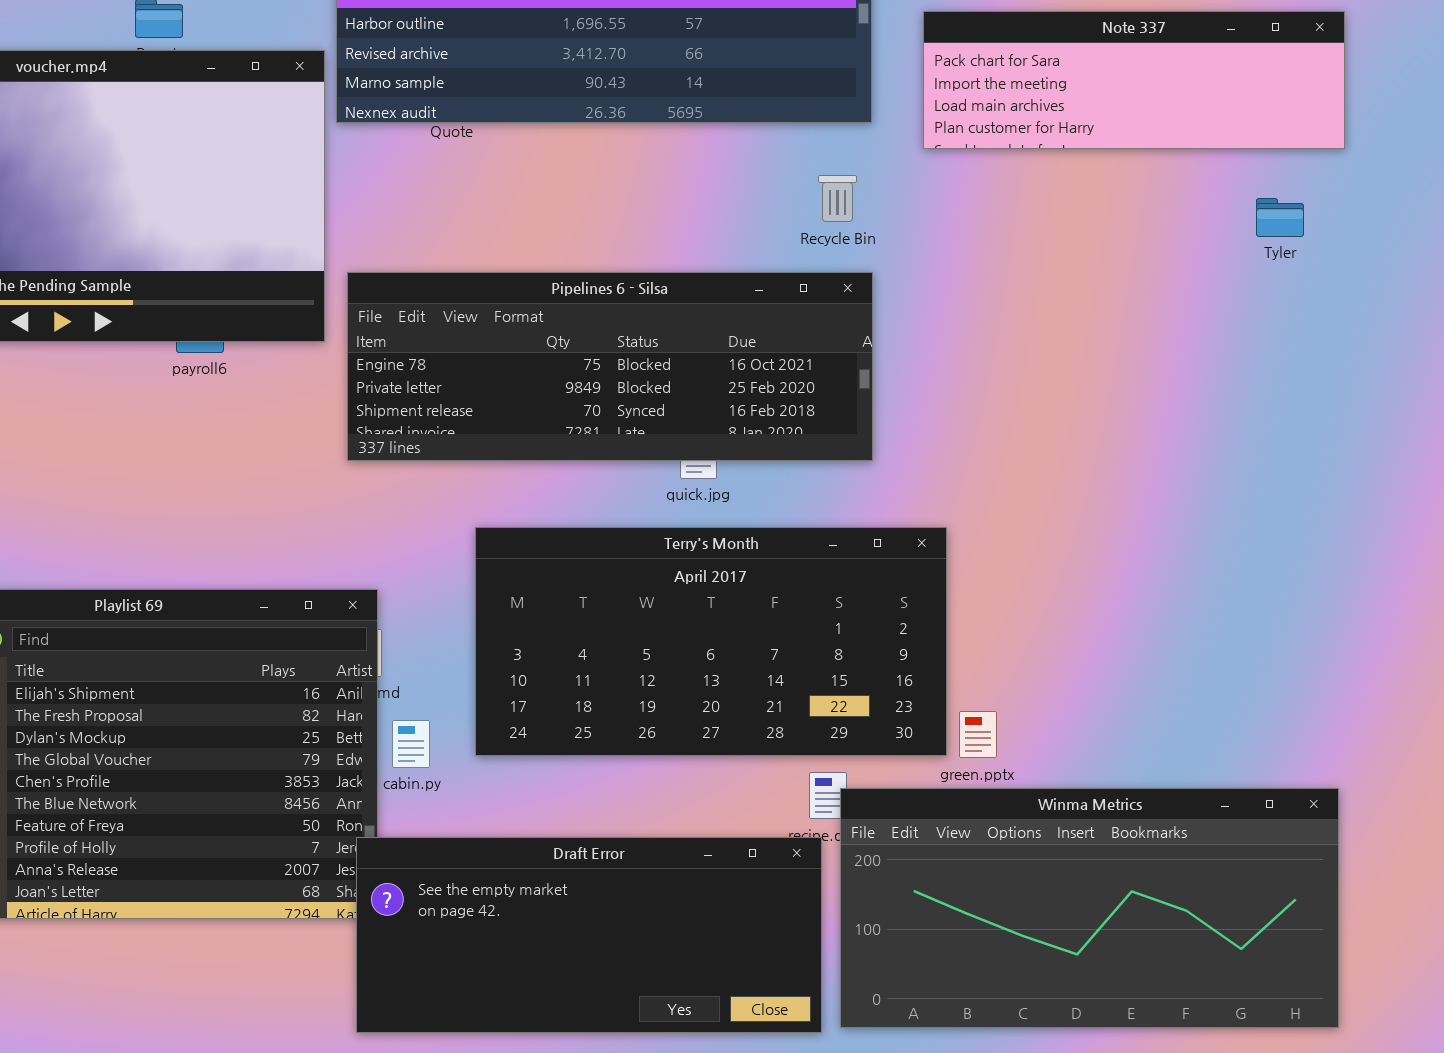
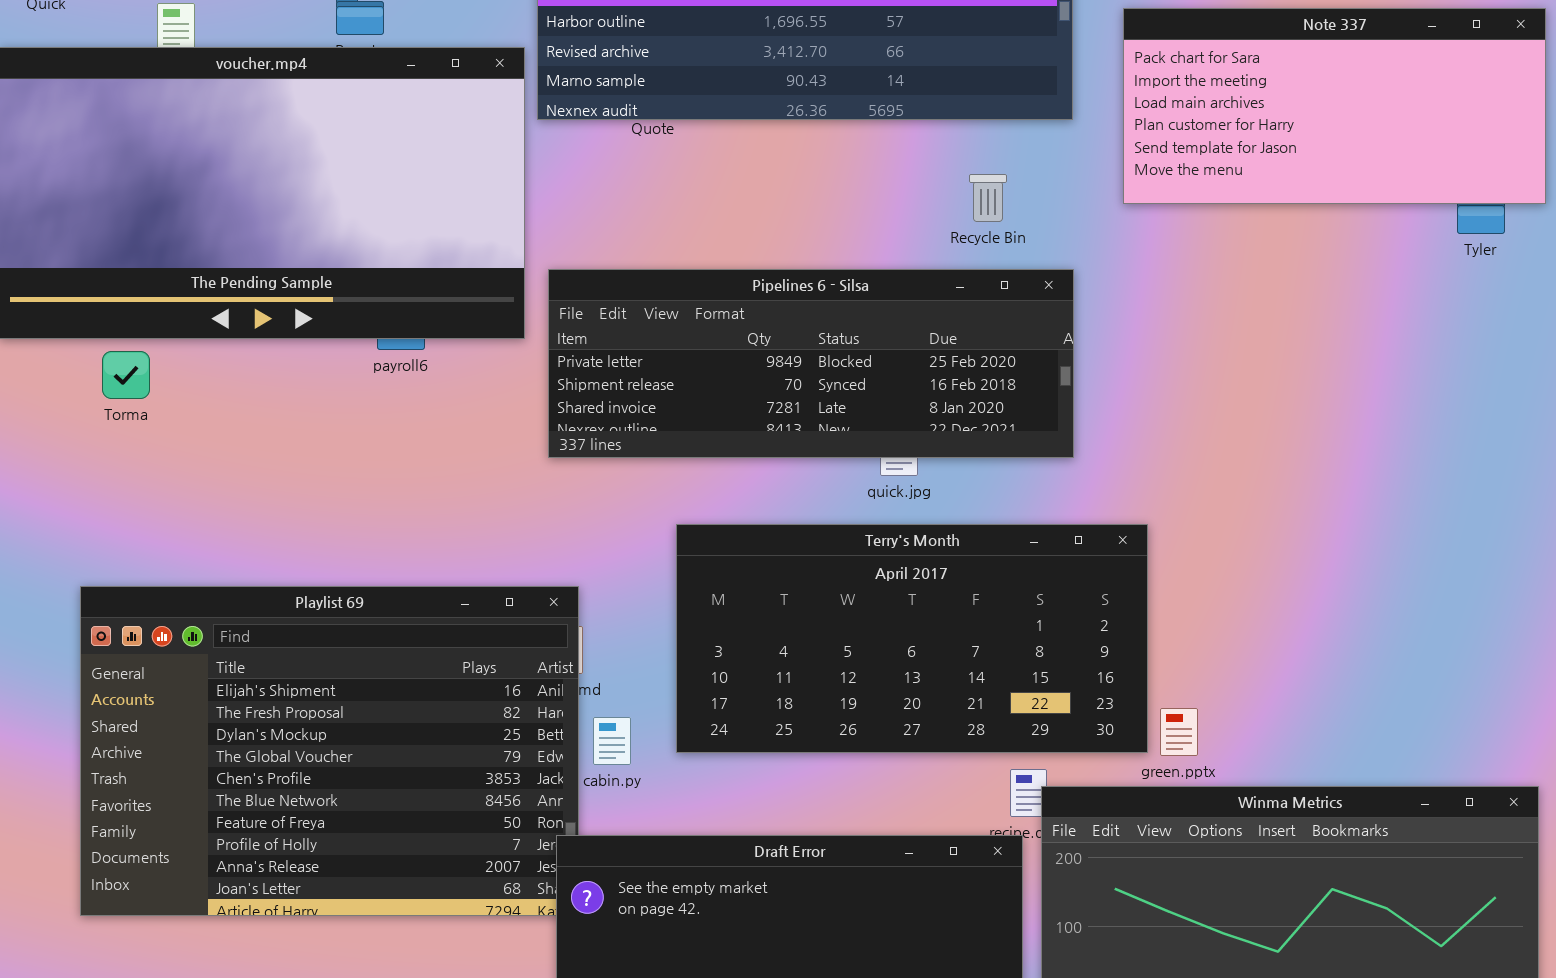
Note 337: [923,11,1345,149] -> [1123,8,1546,204], resized
Recycle Bin: [818,175,857,222] -> [969,174,1007,222], moved
Pipelines 6 - Silsa: [347,272,873,461] -> [548,269,1074,458], scrolled down 1 row

